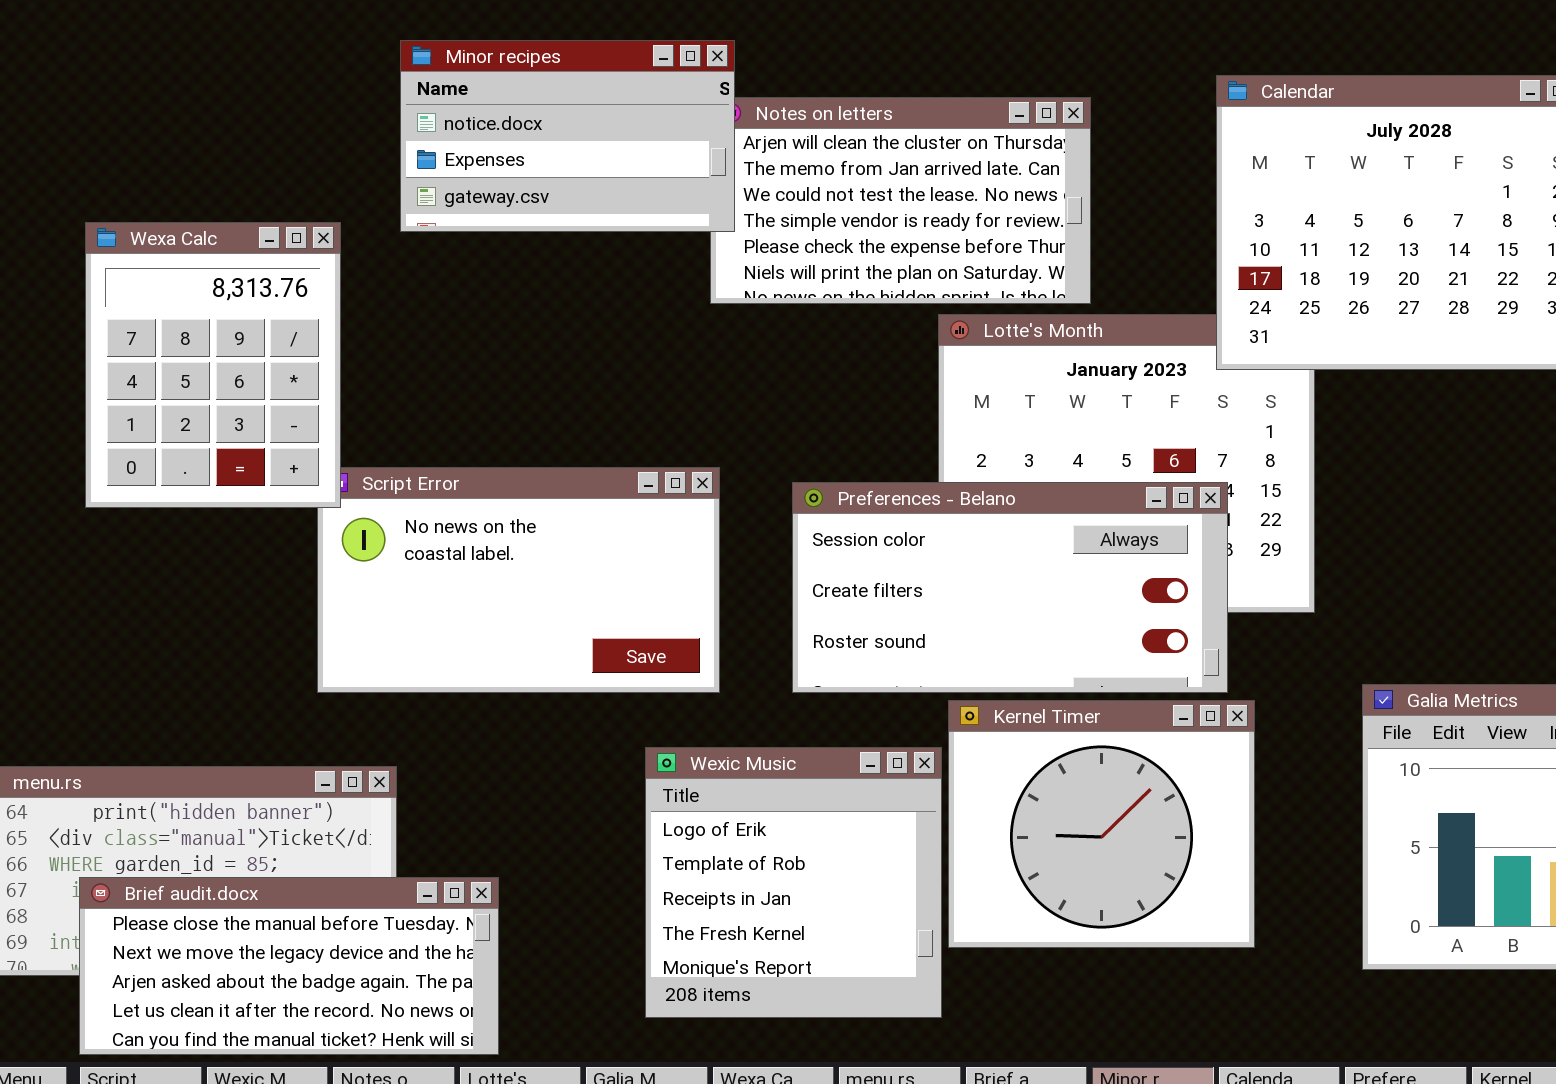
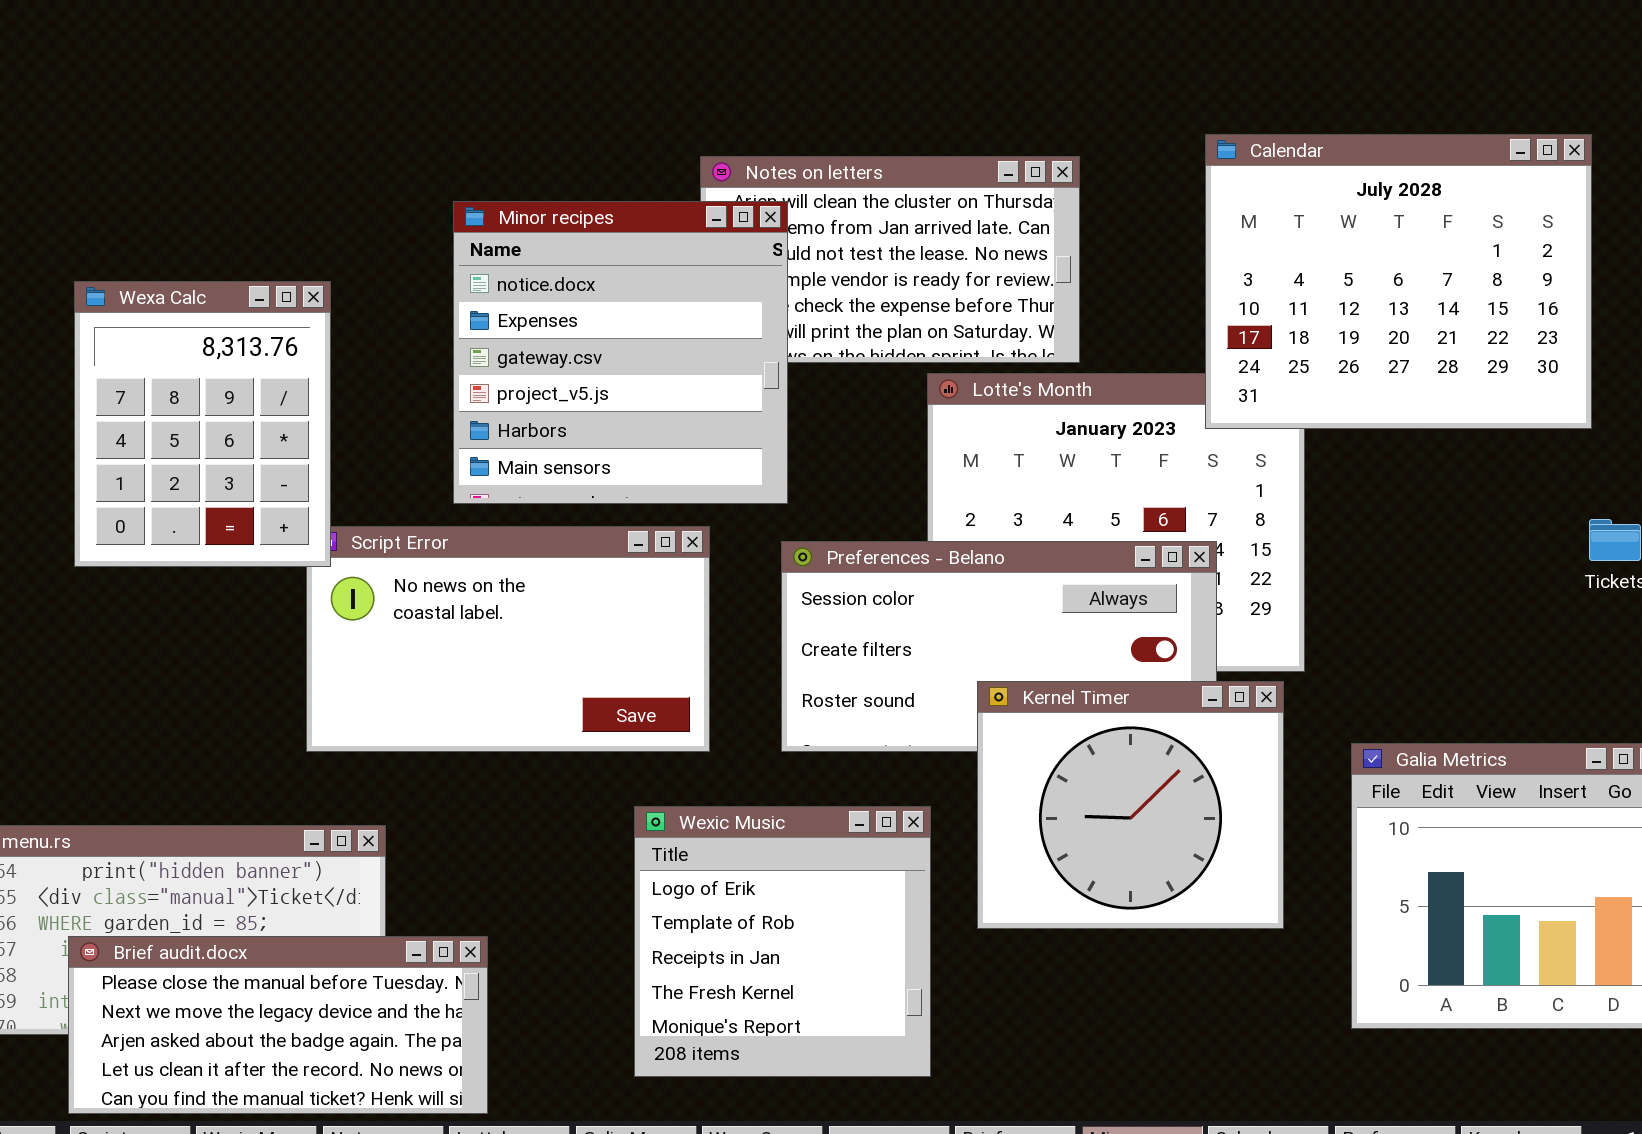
Minor recipes: [400,40,735,232] -> [453,201,788,504], moved, resized
Kernel Timer: [948,700,1255,948] -> [977,681,1284,929], moved

